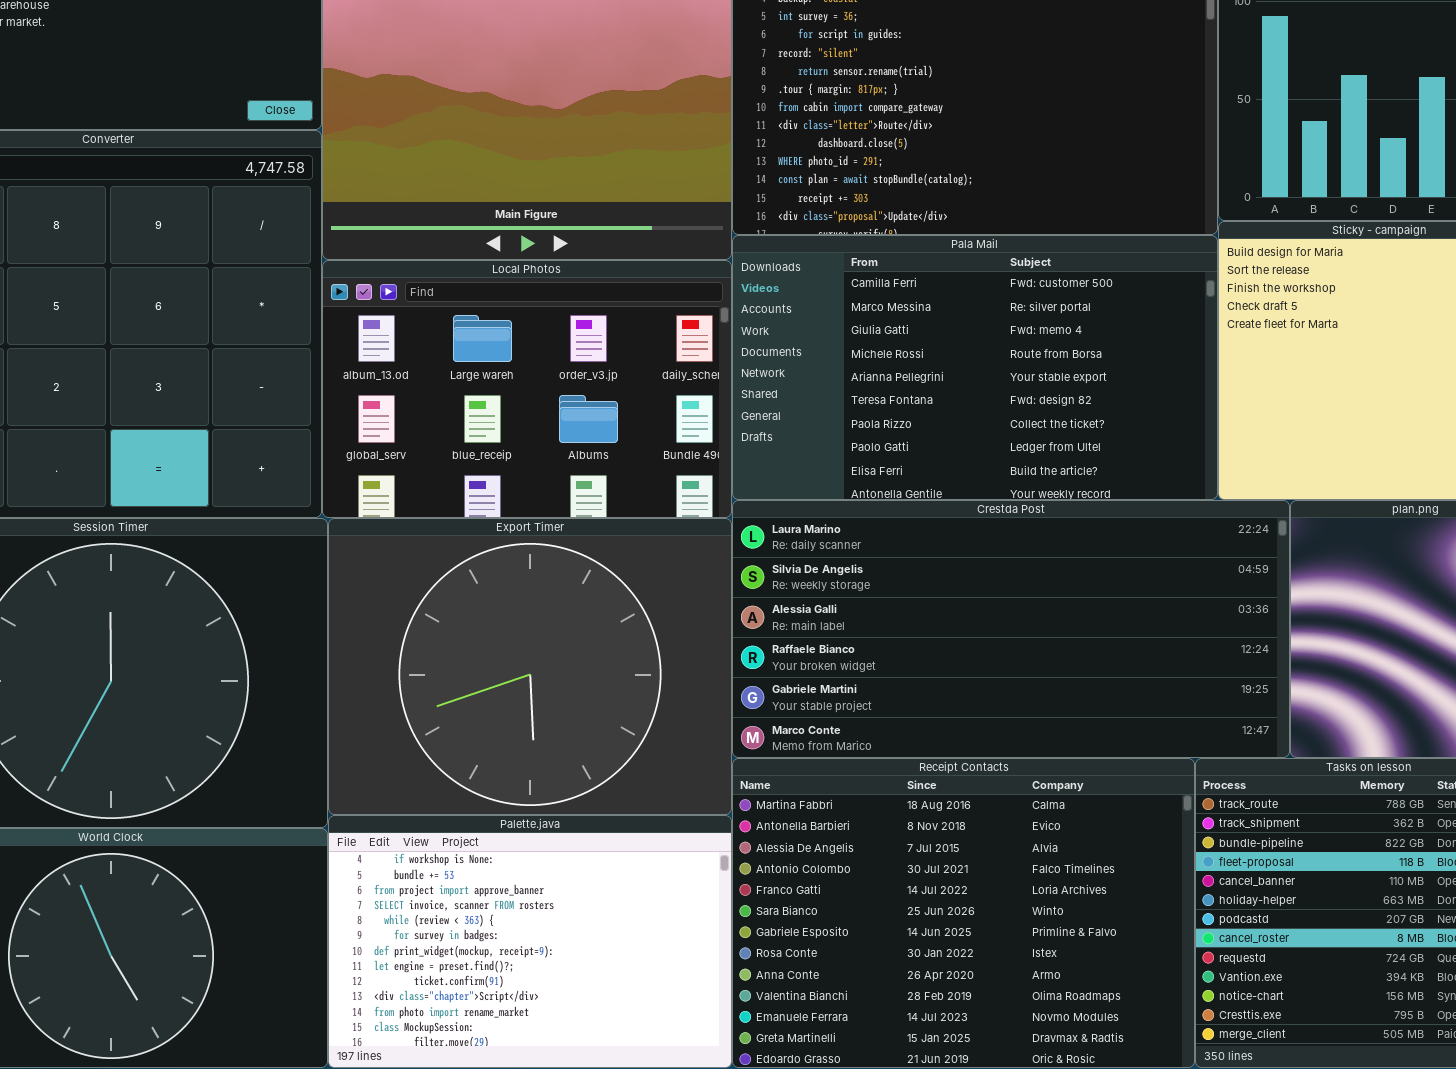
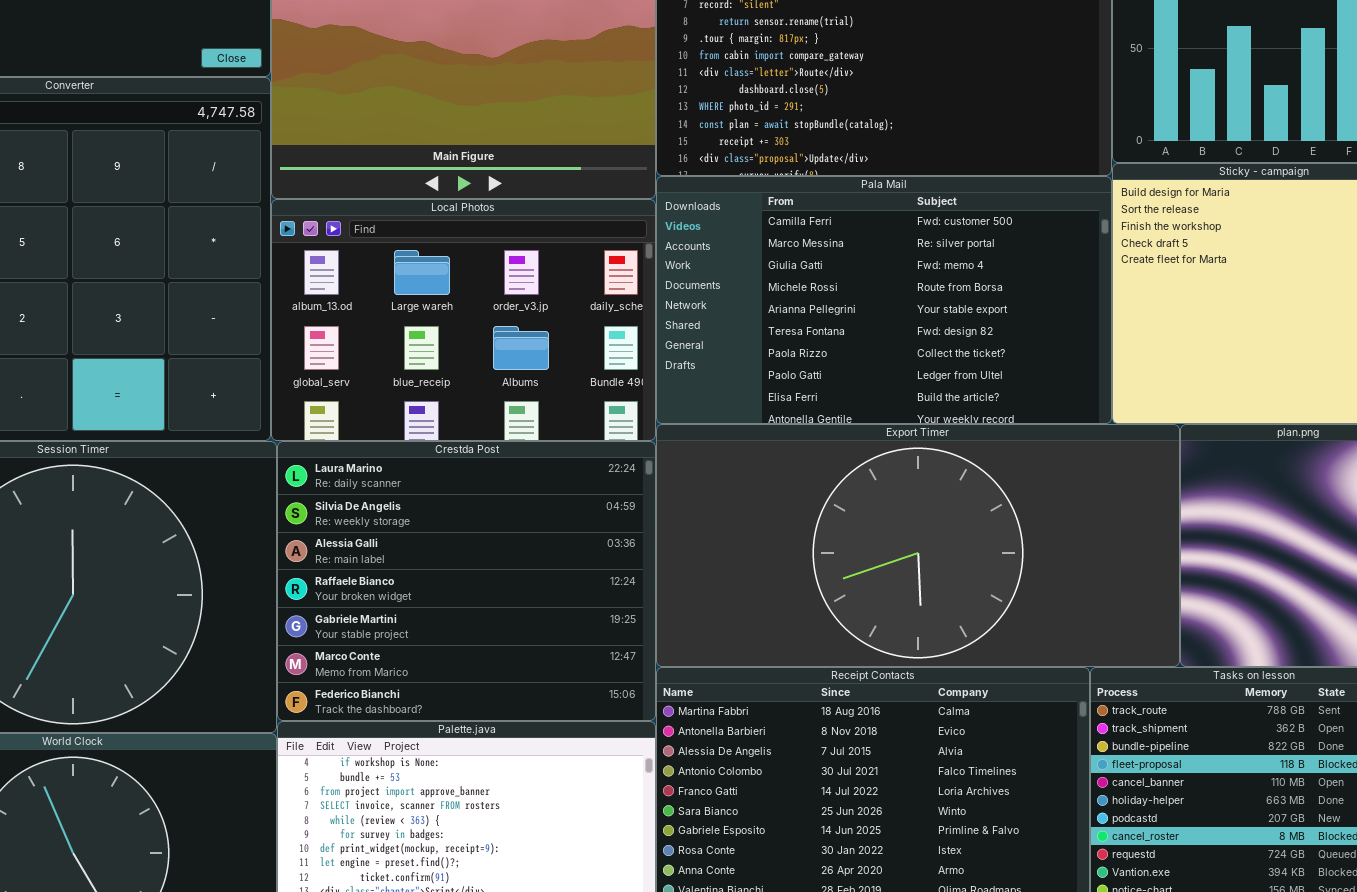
Crestda Post: [732,500,1290,758] -> [277,441,656,721], moved, resized
Export Timer: [328,518,732,815] -> [656,424,1180,667], moved, resized

